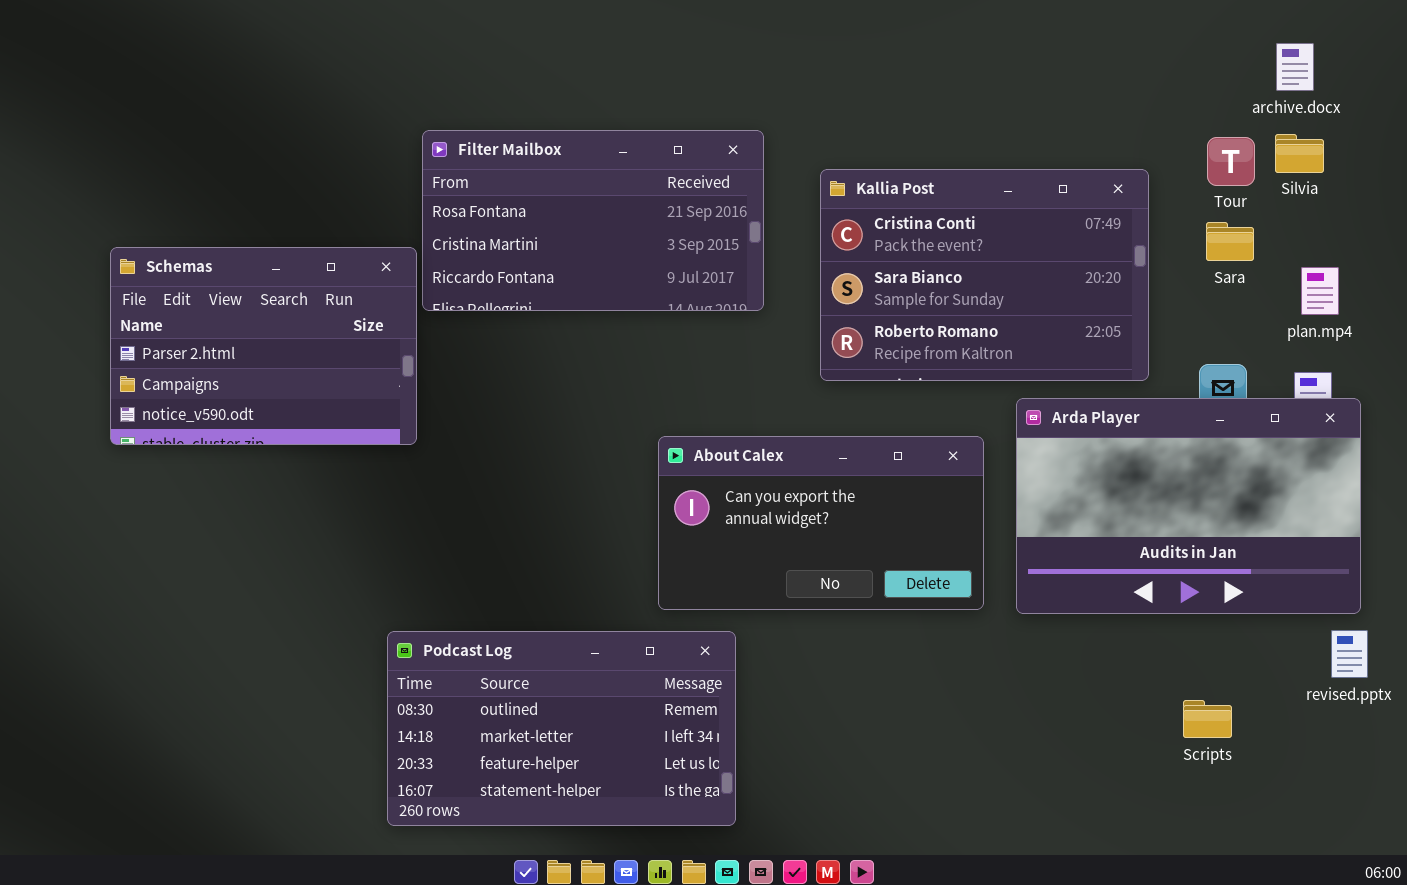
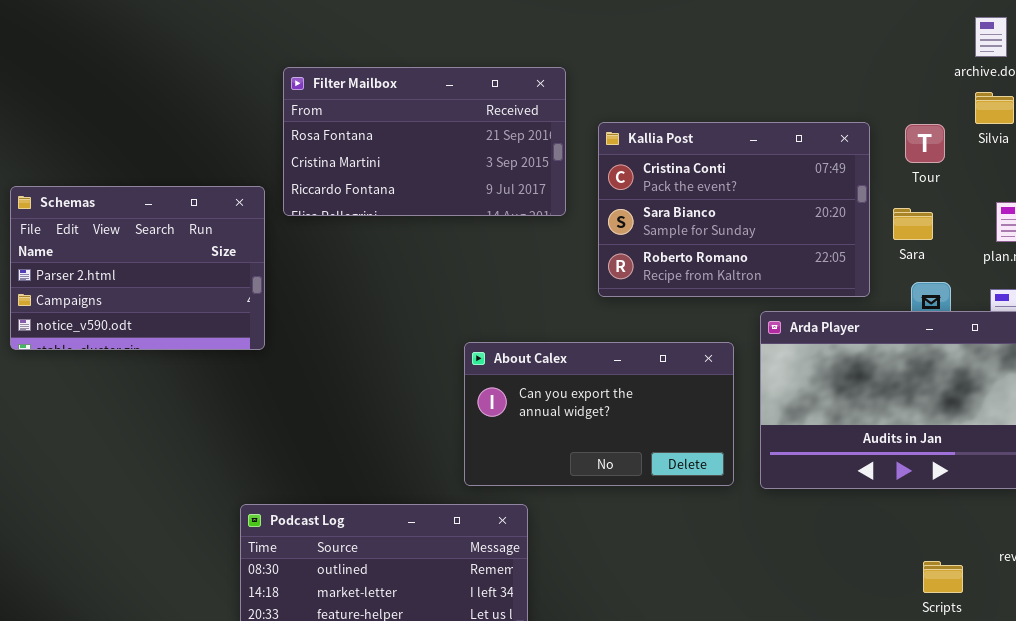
Filter Mailbox: [422,130,764,311] -> [283,67,566,216], moved
Tour: [1207,137,1255,186] -> [905,124,945,163], moved
Sara: [1206,222,1254,261] -> [893,208,933,240], moved
Scripts: [1183,700,1232,738] -> [923,561,963,593], moved

